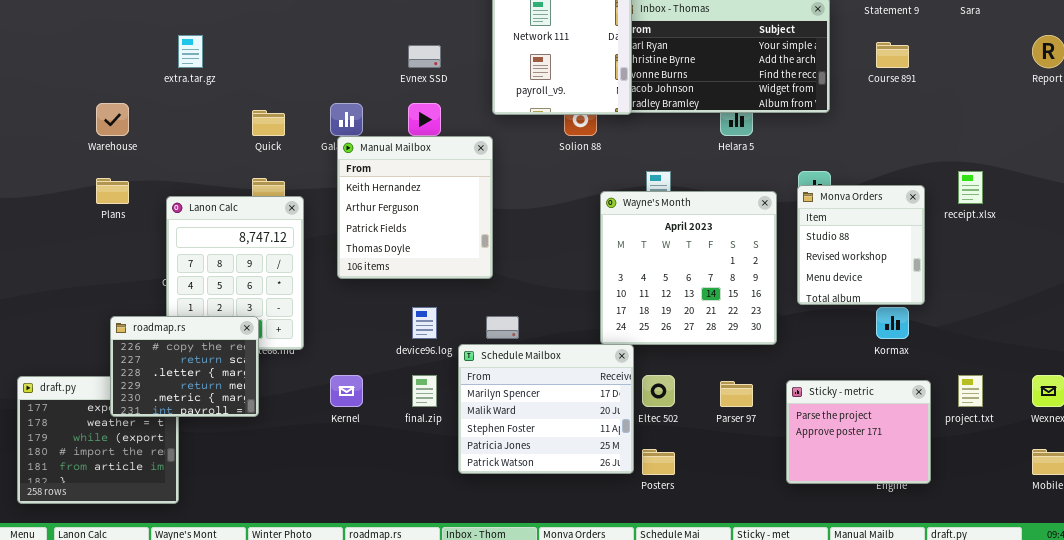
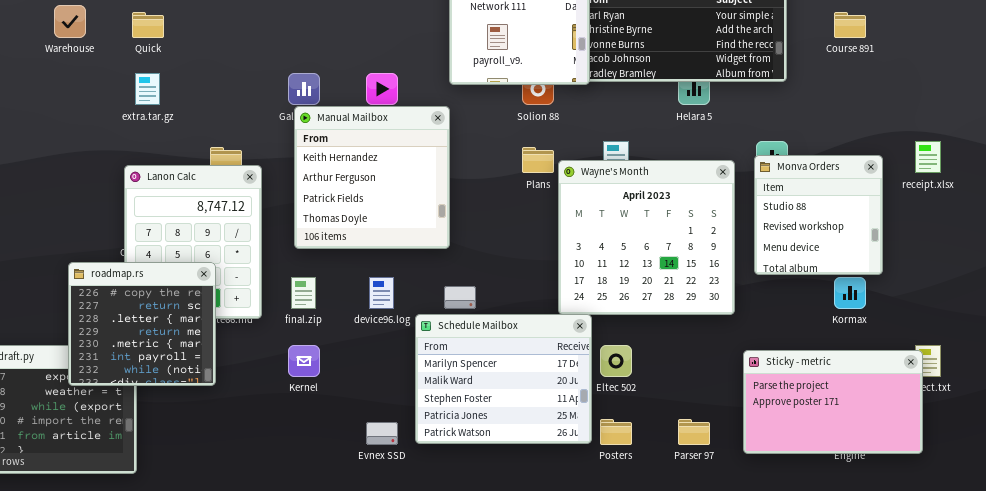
extra.tar.gz: [178,35,203,68] -> [135,73,160,105], moved
Evnex SSD: [408,45,441,68] -> [366,422,398,445], moved
Warehouse: [96,103,129,136] -> [54,5,86,38], moved
Quick: [252,110,285,136] -> [132,12,164,38], moved
Plans: [96,178,129,204] -> [522,147,554,173], moved
roadmap.rs: [110,316,259,417] -> [68,262,216,386], resized
final.zip: [412,375,437,407] -> [291,277,316,309], moved
Sticky - metric: [786,380,931,484] -> [743,350,923,454], resized
Parser 97: [720,381,753,407] -> [678,419,710,445], moved

